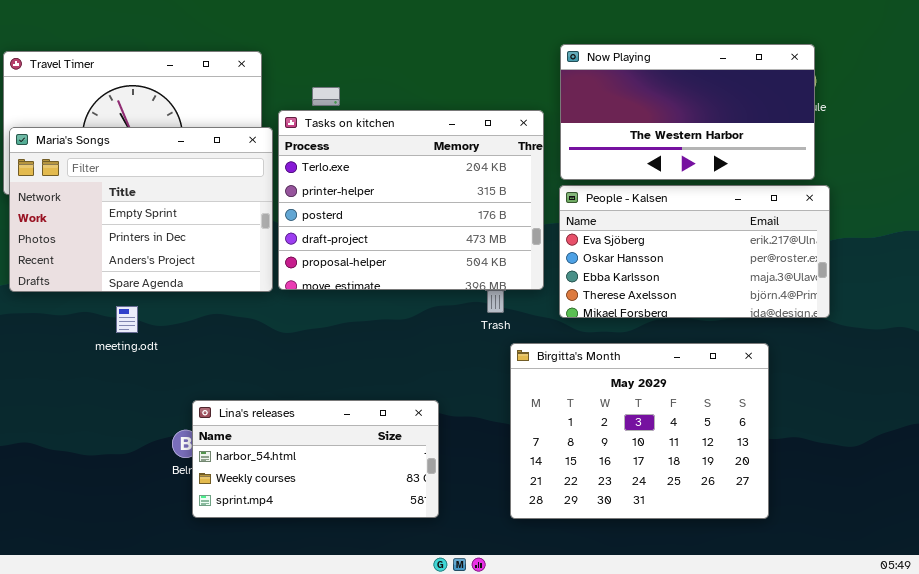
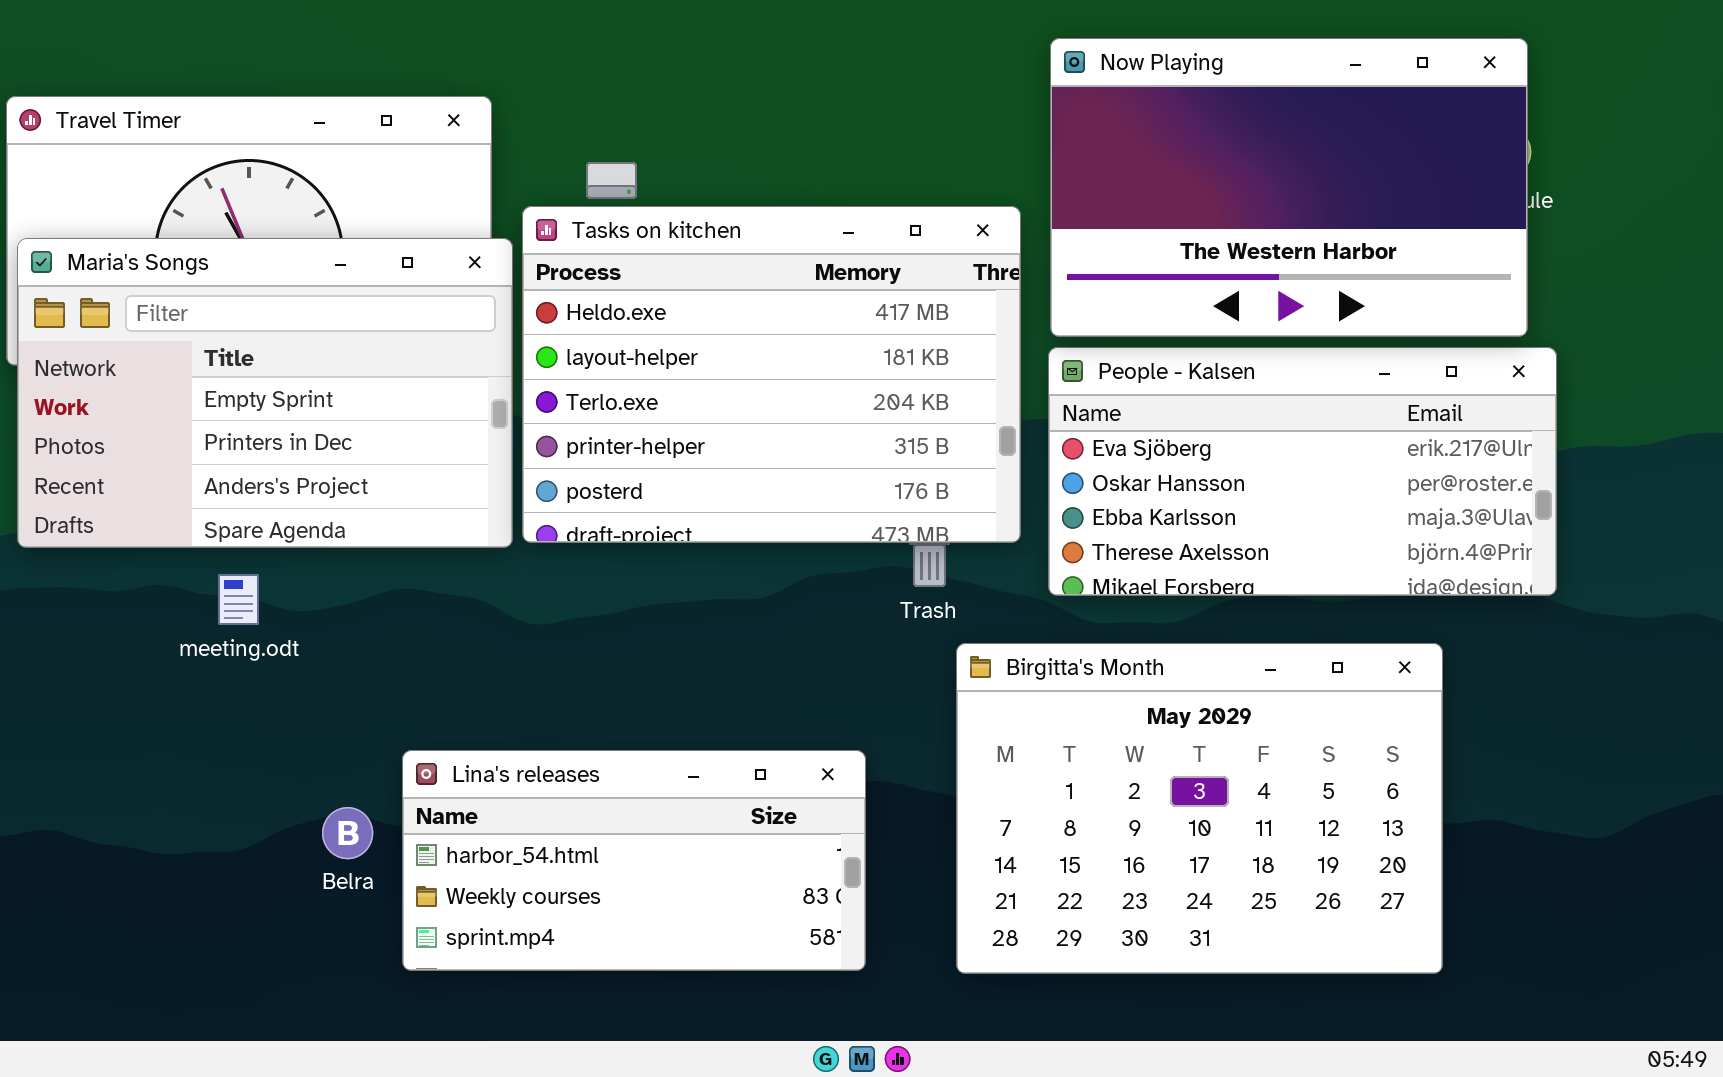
Now Playing: [560,44,815,180] -> [1050,38,1528,337], resized
Tasks on kitchen: [278,110,544,290] -> [522,206,1021,543], scrolled up 2 rows
Lina's releases: [192,400,439,518] -> [402,750,866,971], moved

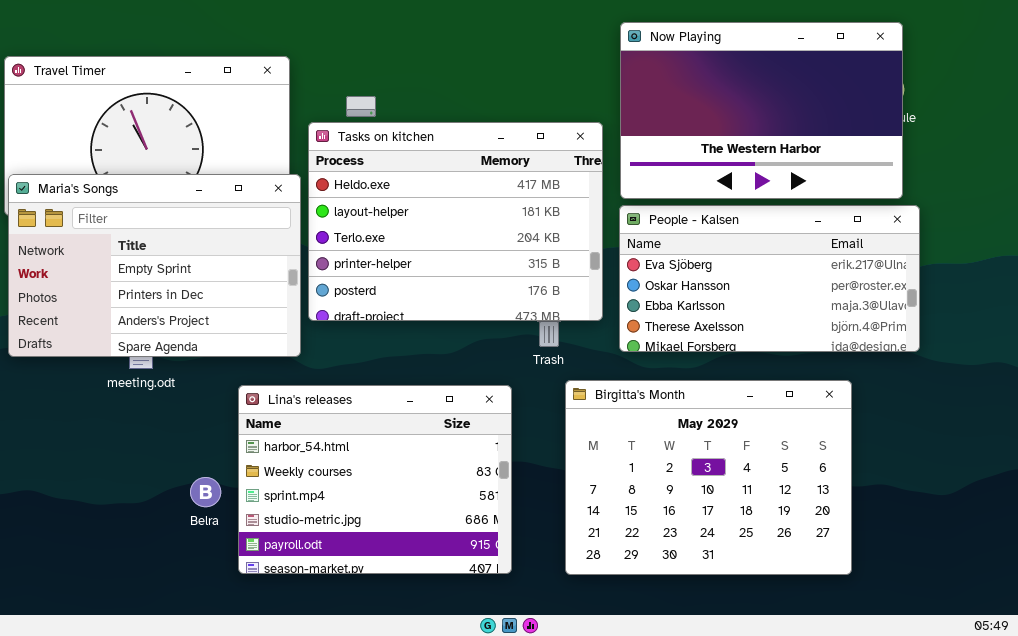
Maria's Songs: [17,238,513,548] -> [8,174,301,357], moved
Lina's releases: [402,750,866,971] -> [238,385,512,574], resized

